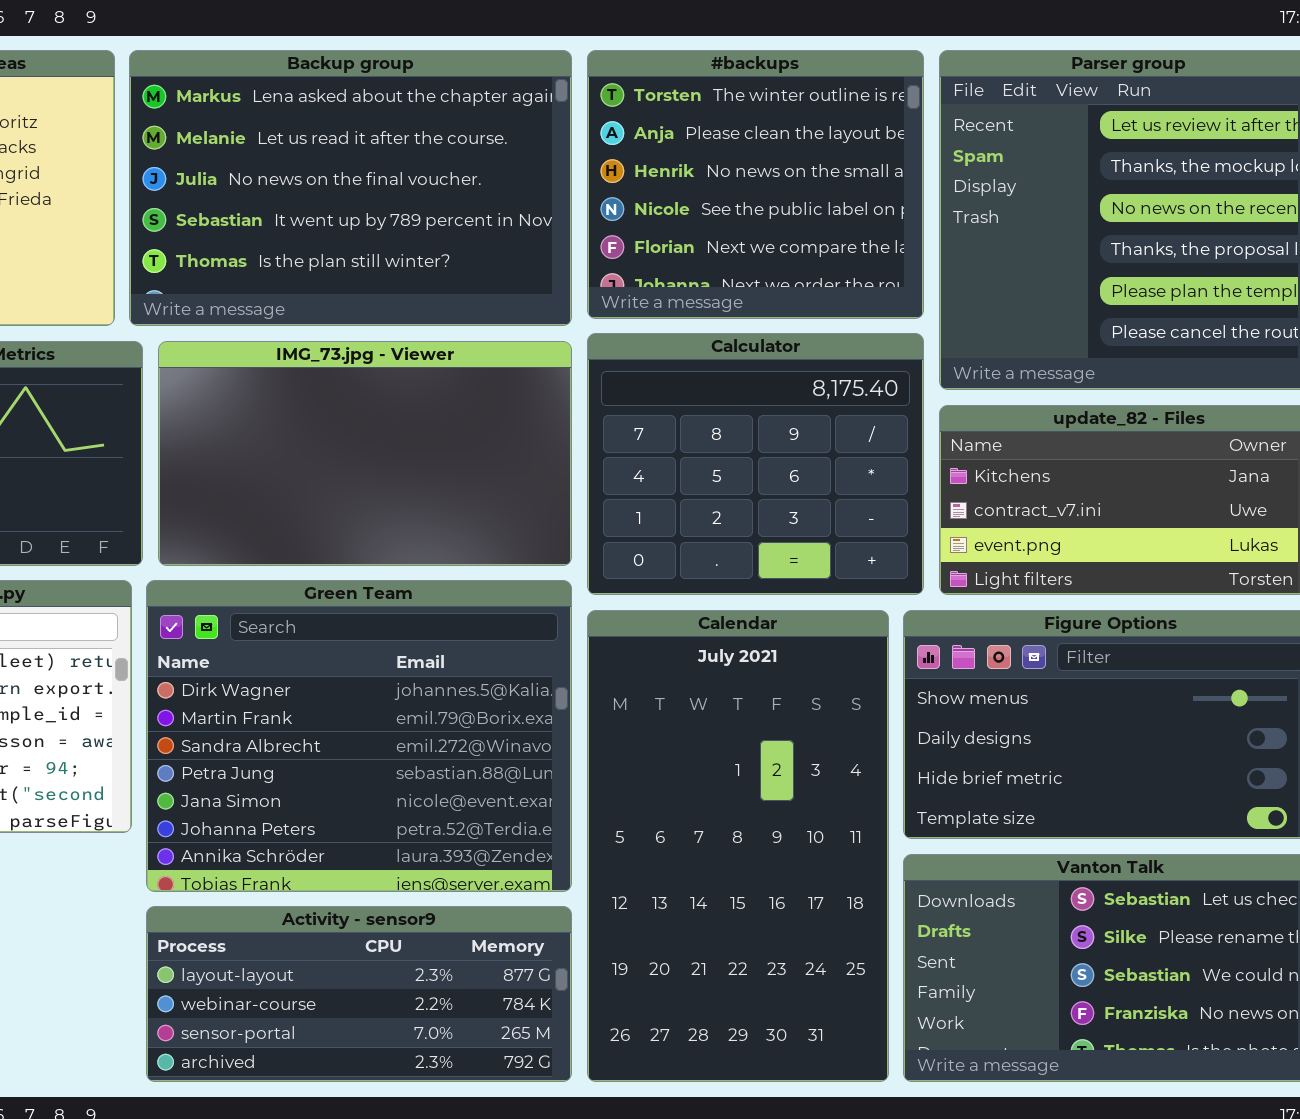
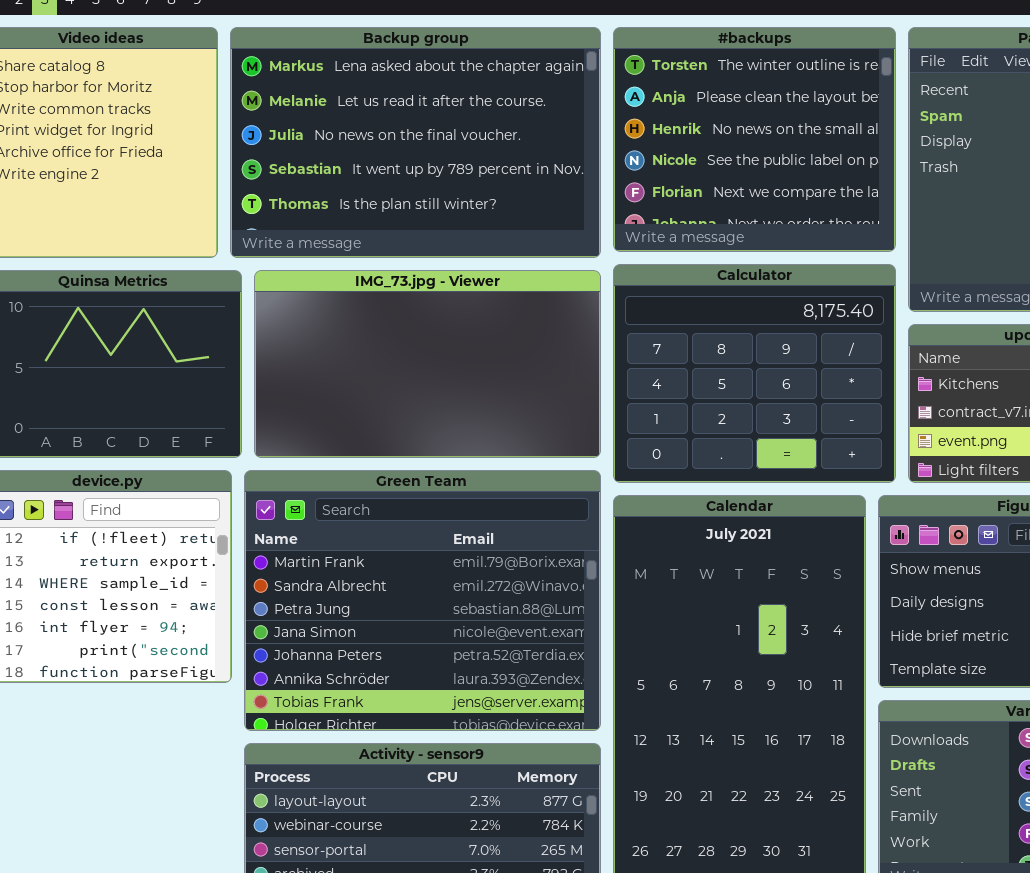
Green Team: [146,580,572,892] -> [244,470,601,731], scrolled down 1 row

